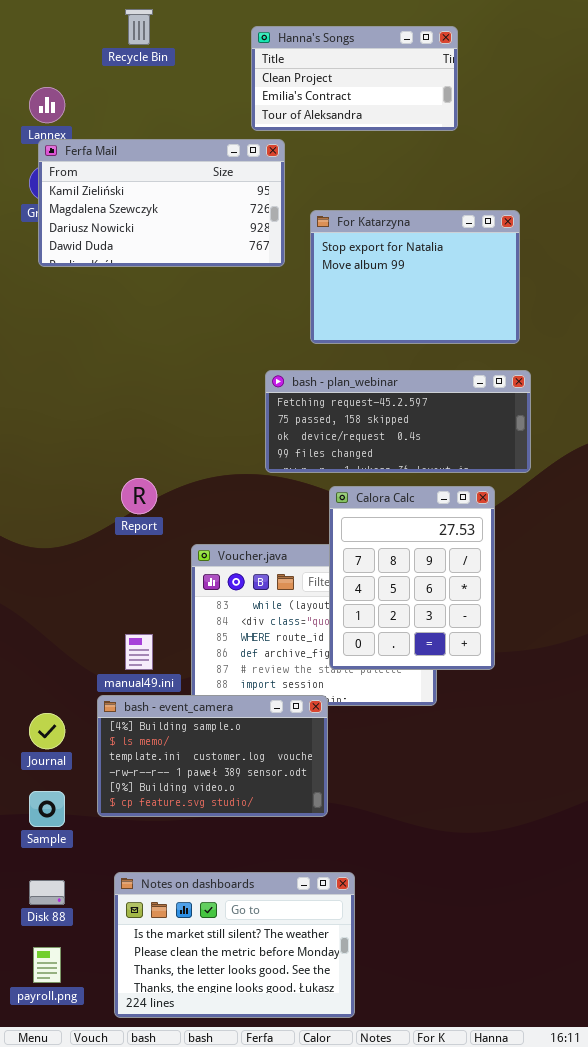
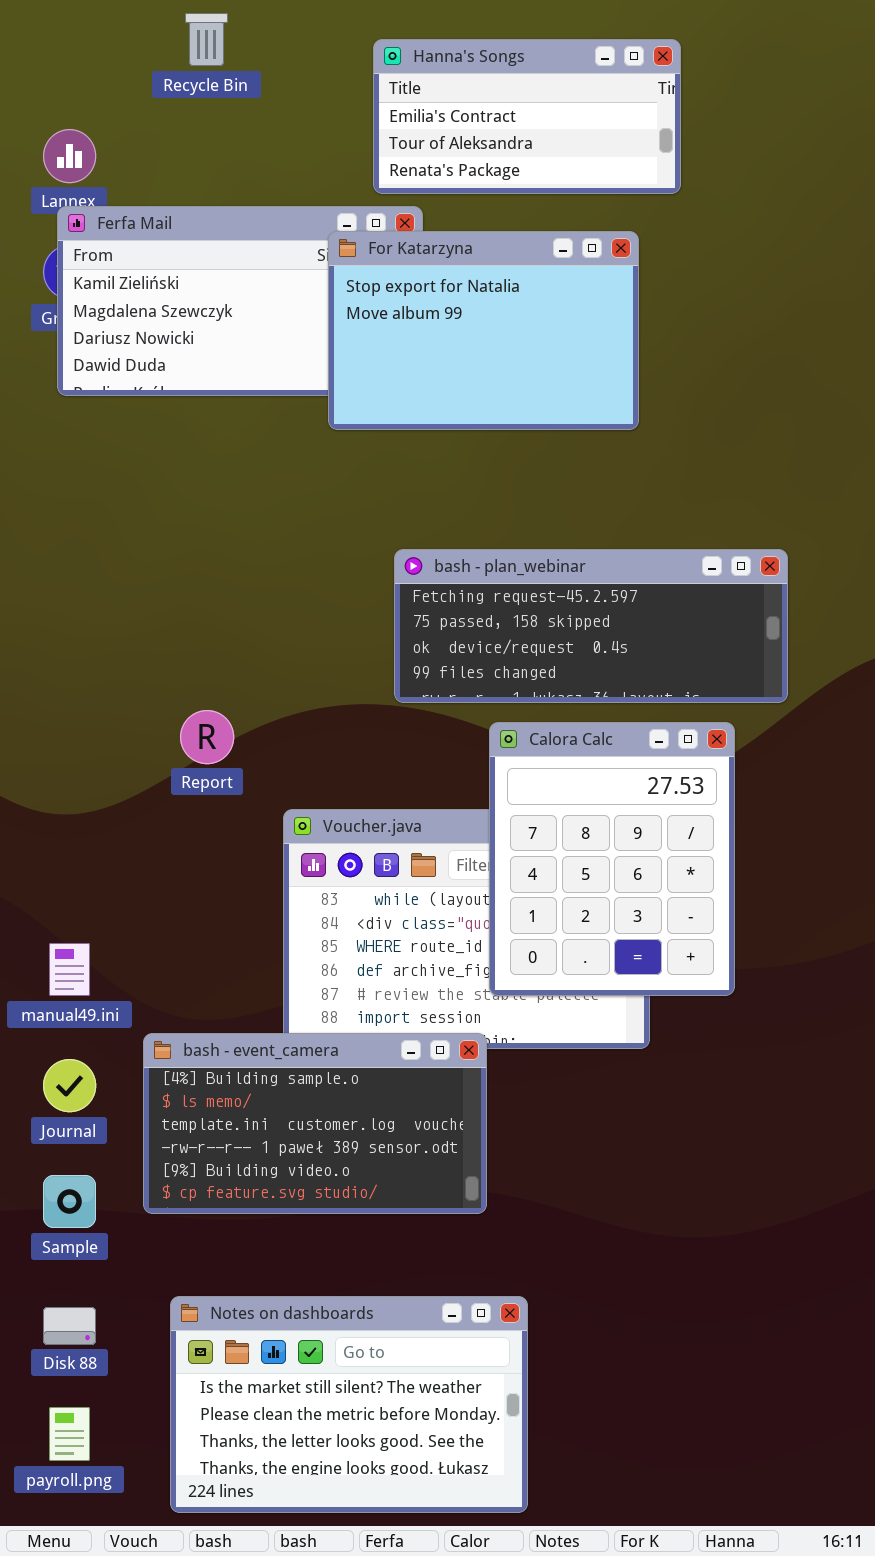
Hanna's Songs: [251,26,458,131] -> [373,39,681,194], scrolled down 1 row
For Katarzyna: [310,210,520,344] -> [328,231,639,430], moved
manual49.ini: [125,634,153,670] -> [49,943,90,996], moved

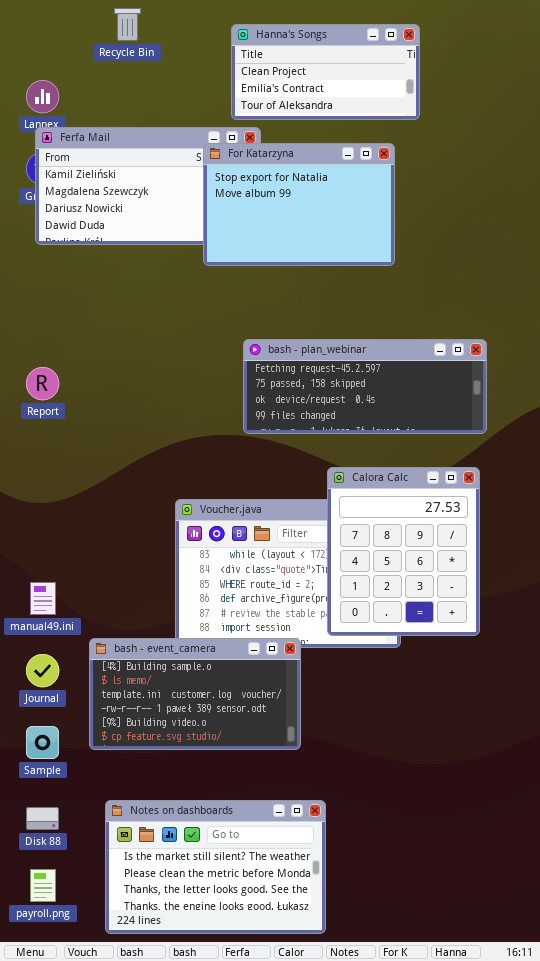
Hanna's Songs: [373,39,681,194] -> [231,24,420,120], scrolled up 1 row
Report: [180,710,234,764] -> [26,367,59,400], moved
Calora Calc: [489,722,735,996] -> [327,467,480,636], moved

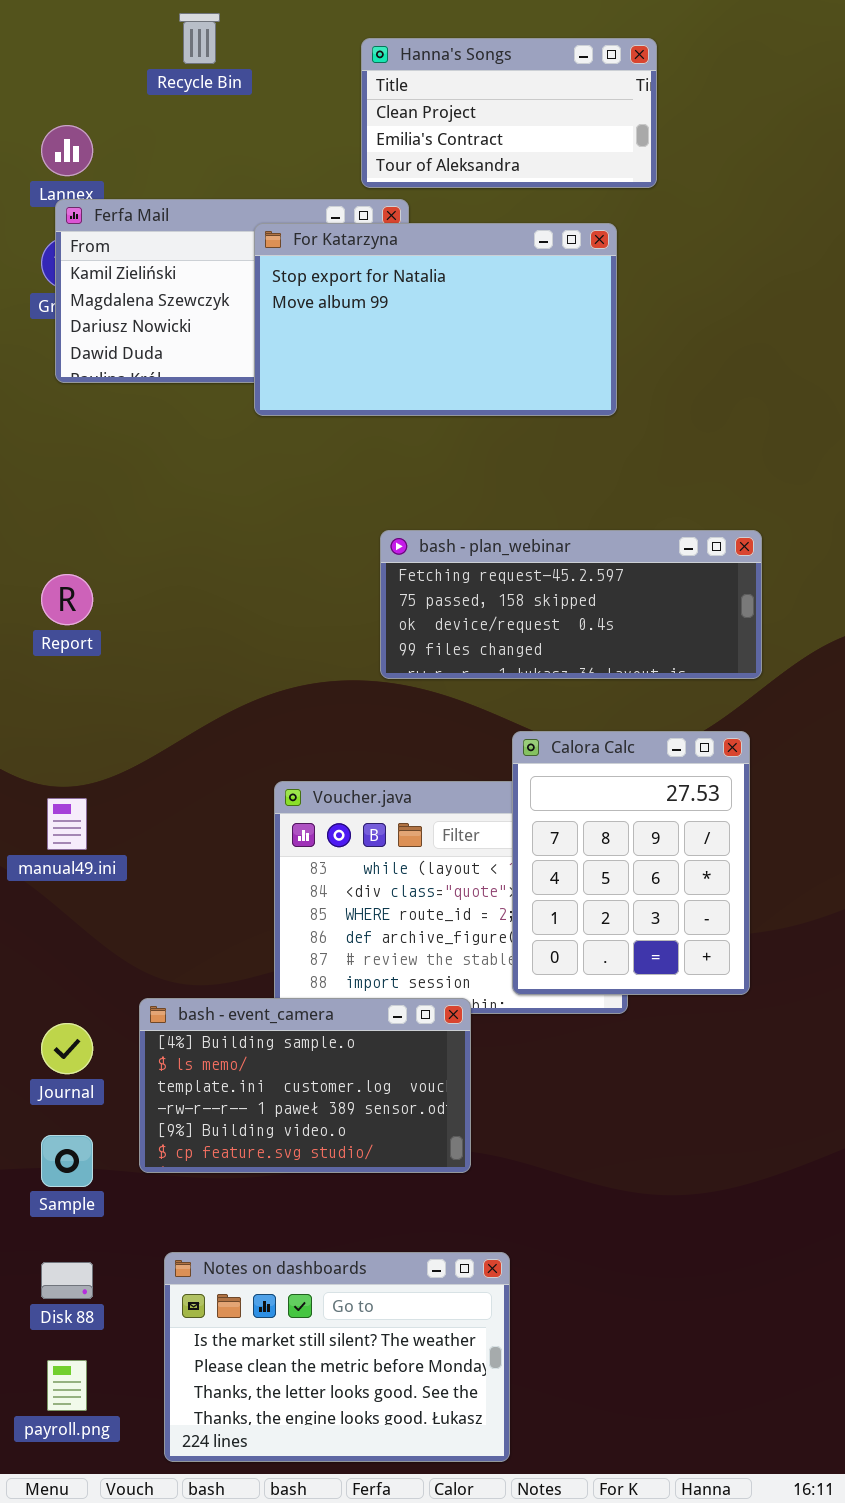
For Katarzyna: [203,143,395,266] -> [254,223,617,416], resized
manual49.ini: [30,582,56,615] -> [47,798,87,850], moved

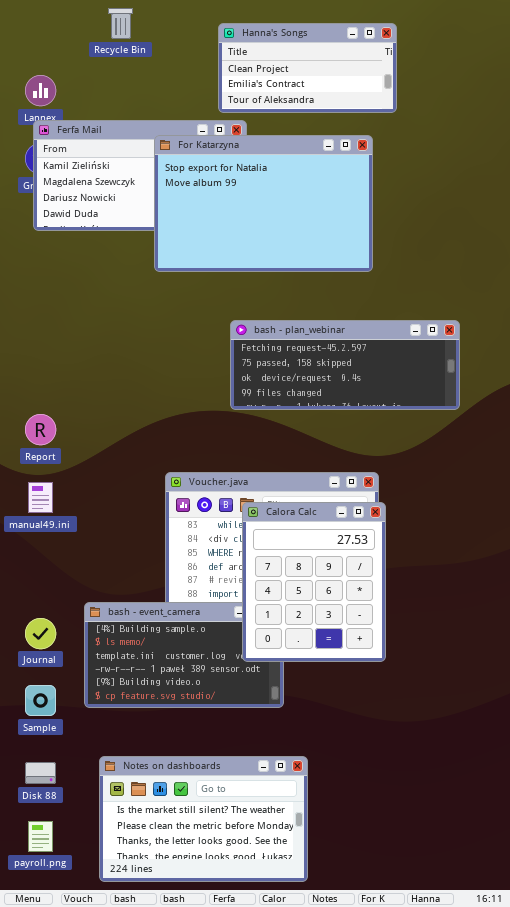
For Katarzyna: [254,223,617,416] -> [154,135,373,272], resized
Report: [41,574,93,625] -> [25,414,56,445], moved
Calora Calc: [512,731,750,995] -> [242,502,386,662], moved

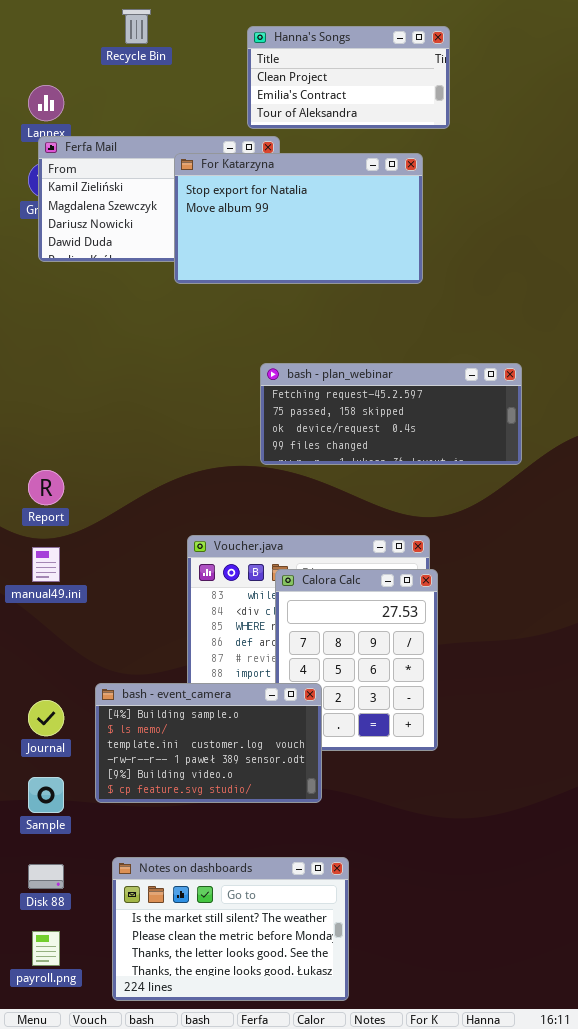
For Katarzyna: [154,135,373,272] -> [174,153,423,284], resized
bash - event_camera: [84,602,284,708] -> [95,683,322,803], raised

